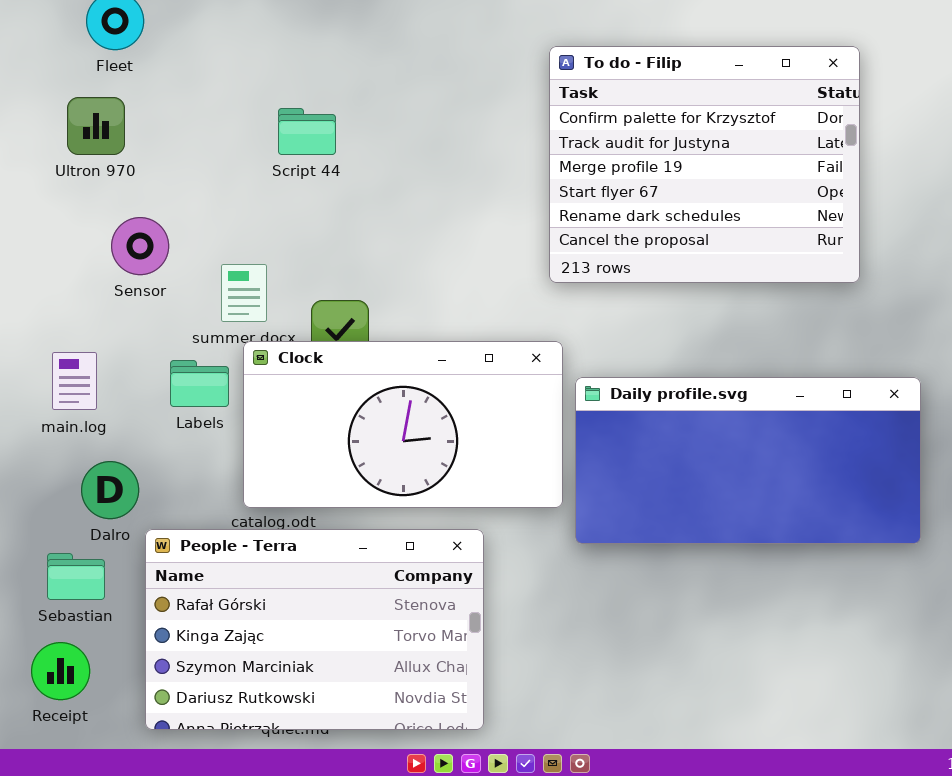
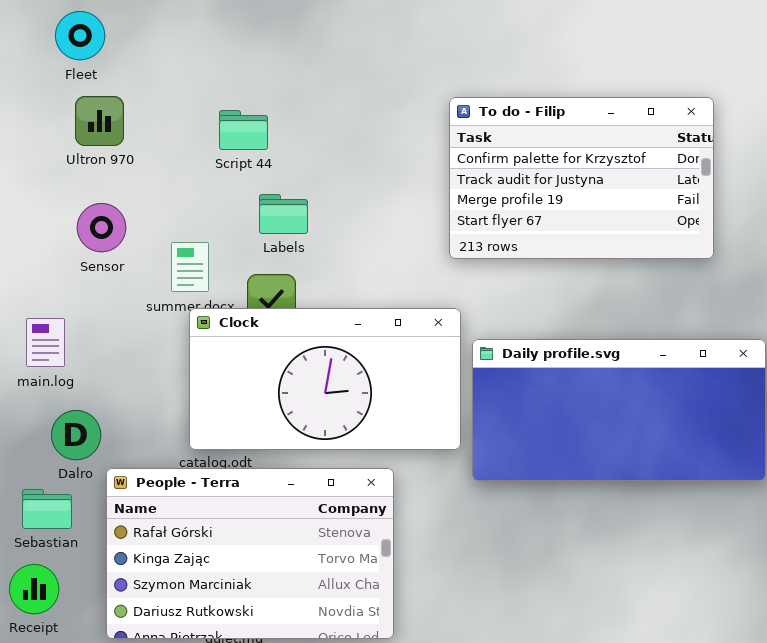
To do - Filip: [549,46,860,283] -> [449,97,714,259], resized
Ultron 970: [67,97,125,155] -> [75,96,124,146], moved
Labels: [170,360,229,407] -> [259,194,308,234], moved

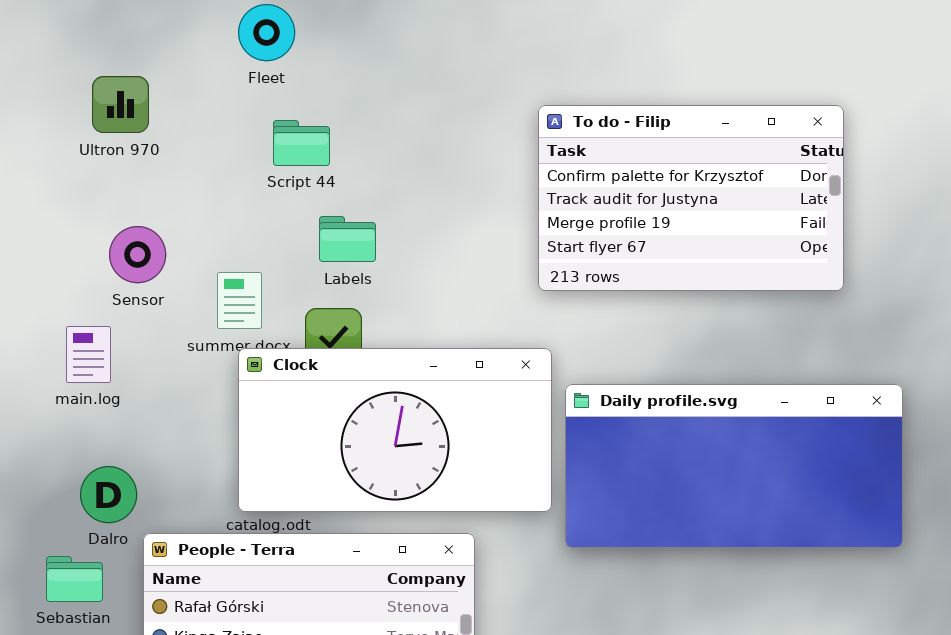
Fleet: [55,11,105,60] -> [238,4,295,61], moved
Ultron 970: [75,96,124,146] -> [92,76,149,133], moved
main.log: [26,318,65,367] -> [66,326,111,383], moved

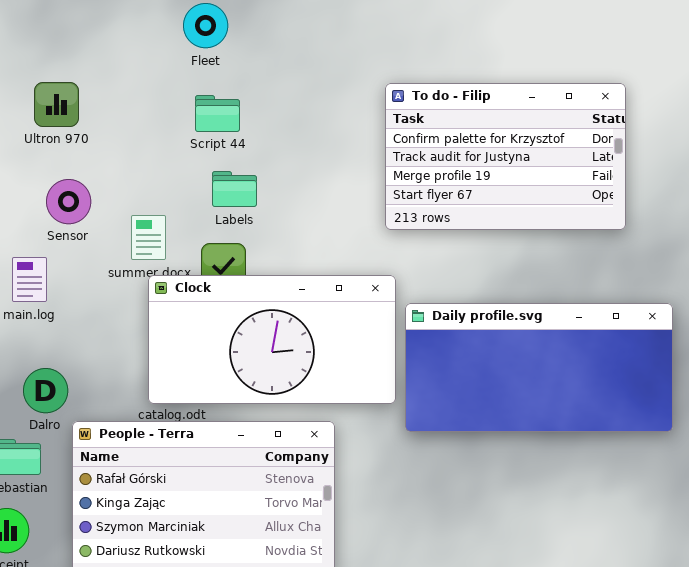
Fleet: [238,4,295,61] -> [183,3,228,48], moved
Ultron 970: [92,76,149,133] -> [34,82,79,127], moved
Script 44: [273,120,330,166] -> [195,95,240,132], moved

